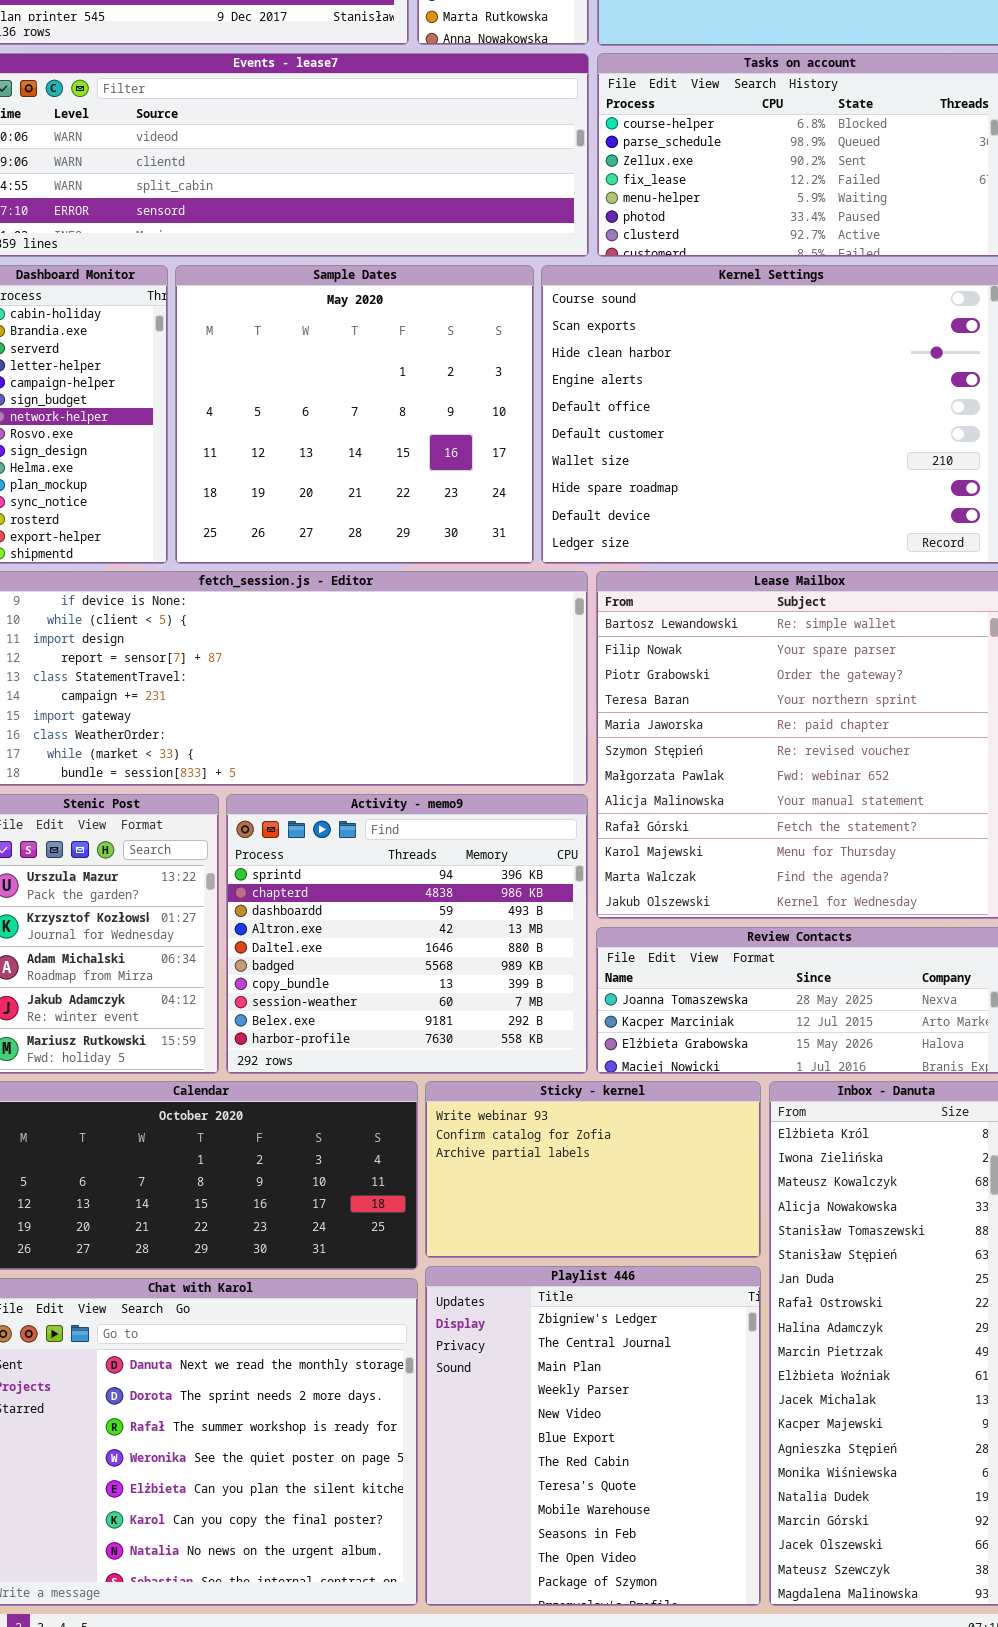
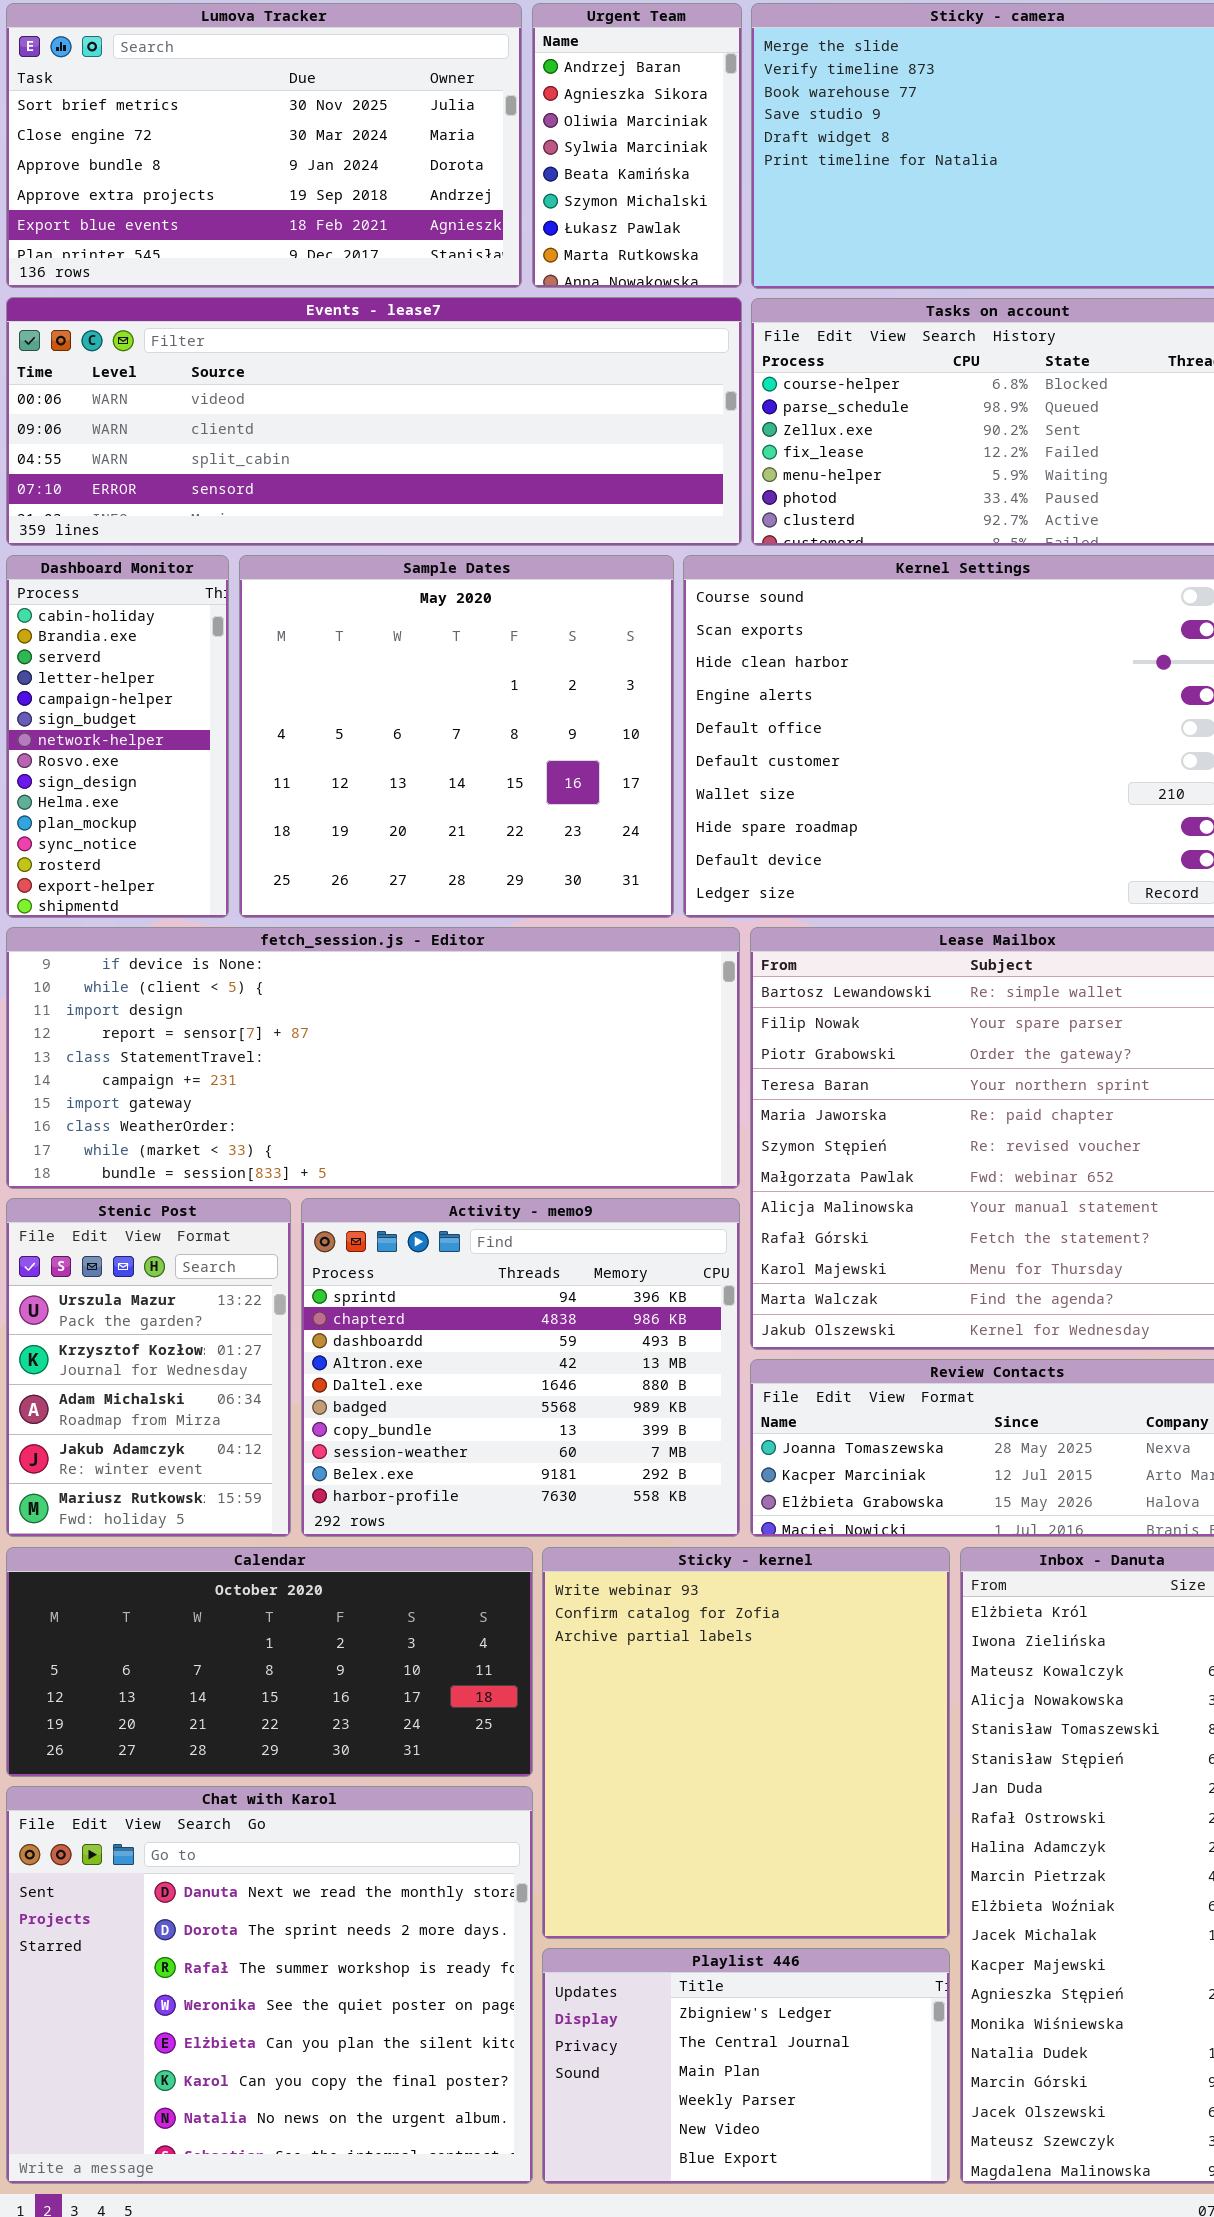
Sticky - kernel: [425,1081,761,1258] -> [542,1547,950,1939], resized
Playlist 446: [425,1266,761,1606] -> [542,1948,950,2184], resized

